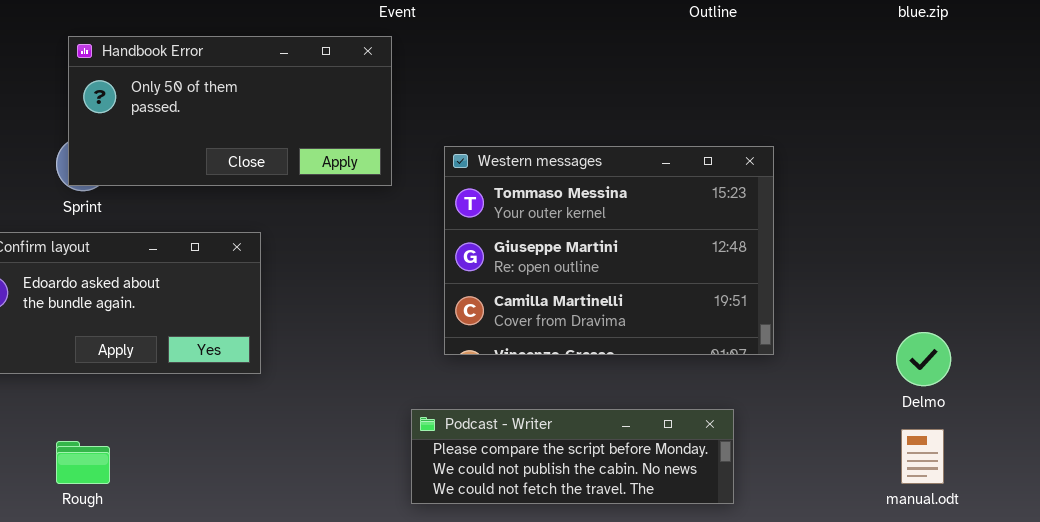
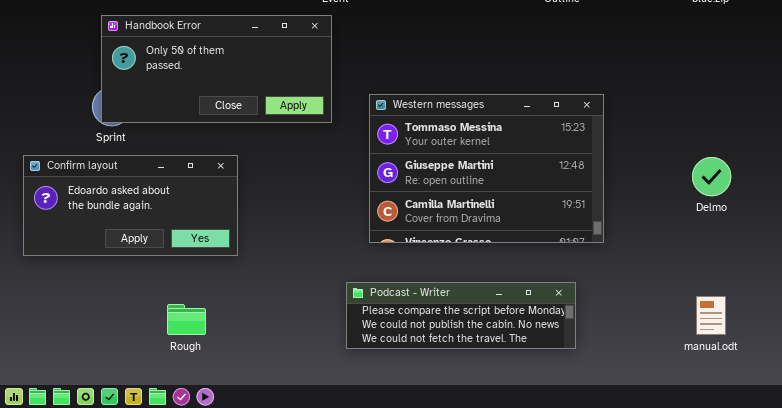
Delmo: [896,332,951,386] -> [692,157,731,196], moved
Rough: [56,441,110,484] -> [167,304,206,335], moved

